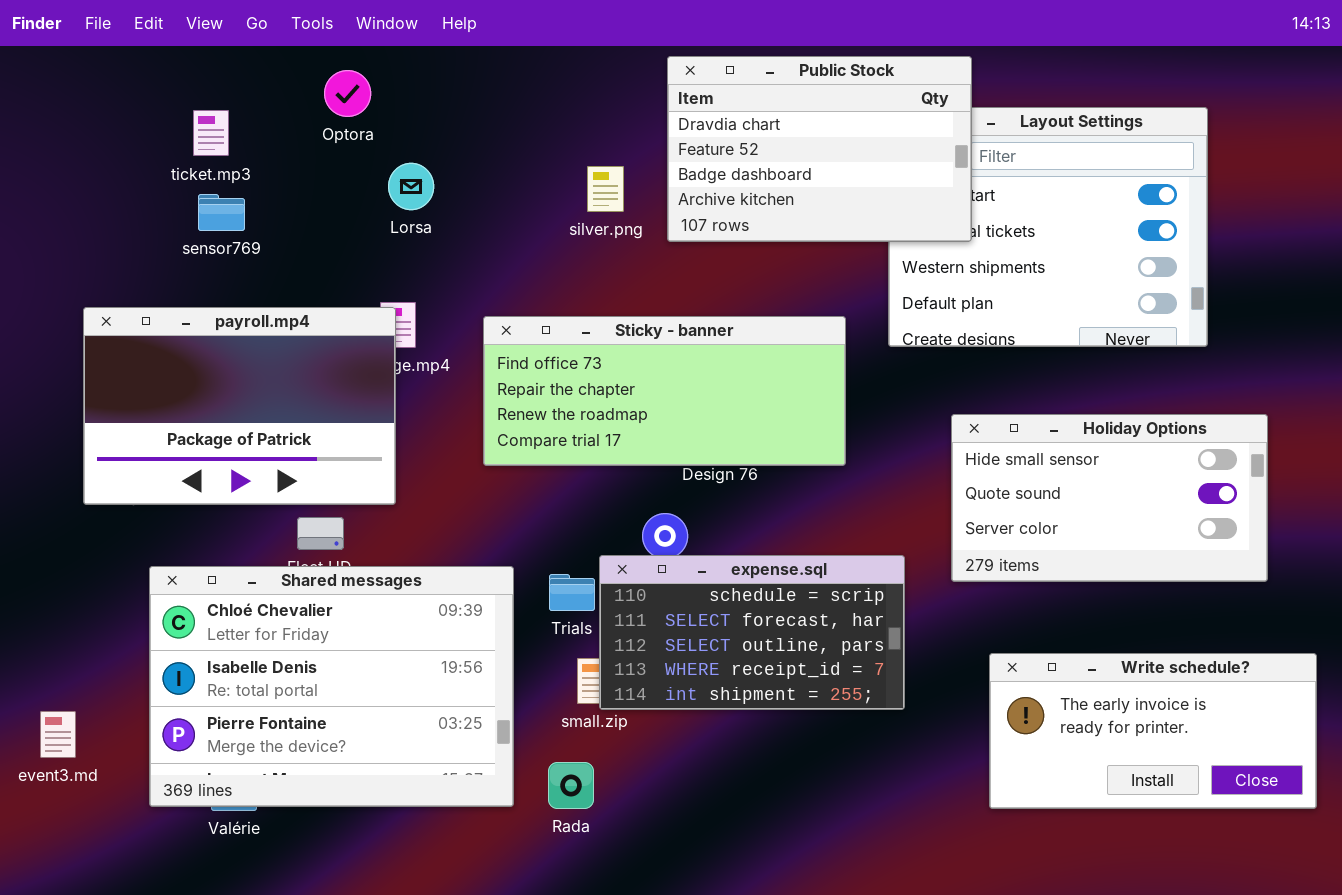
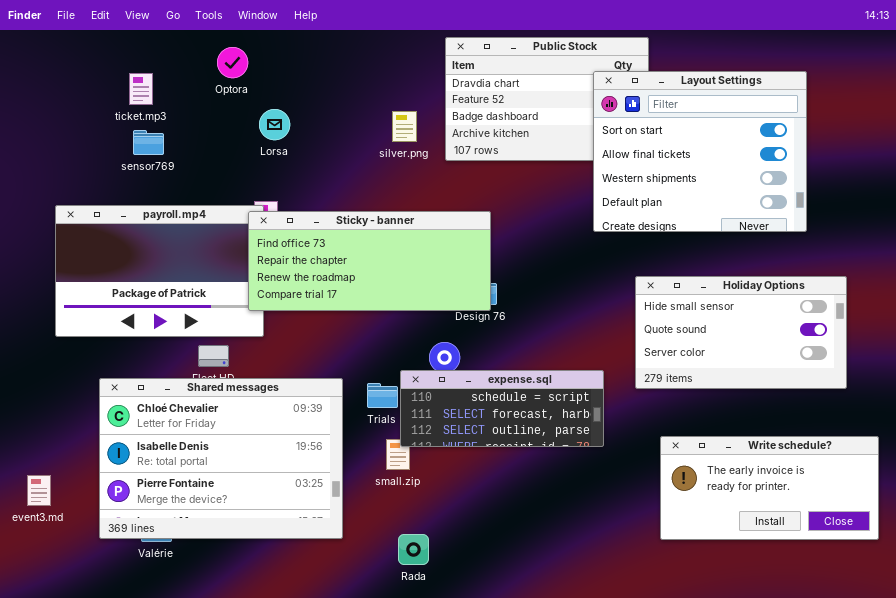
Layout Settings: [888,107,1208,347] -> [593,71,807,232], raised
Sticky - banner: [483,316,846,466] -> [248,211,491,311], moved
expense.sql: [599,555,905,710] -> [400,370,604,447], resized
Rada: [548,762,594,809] -> [398,534,429,565], moved

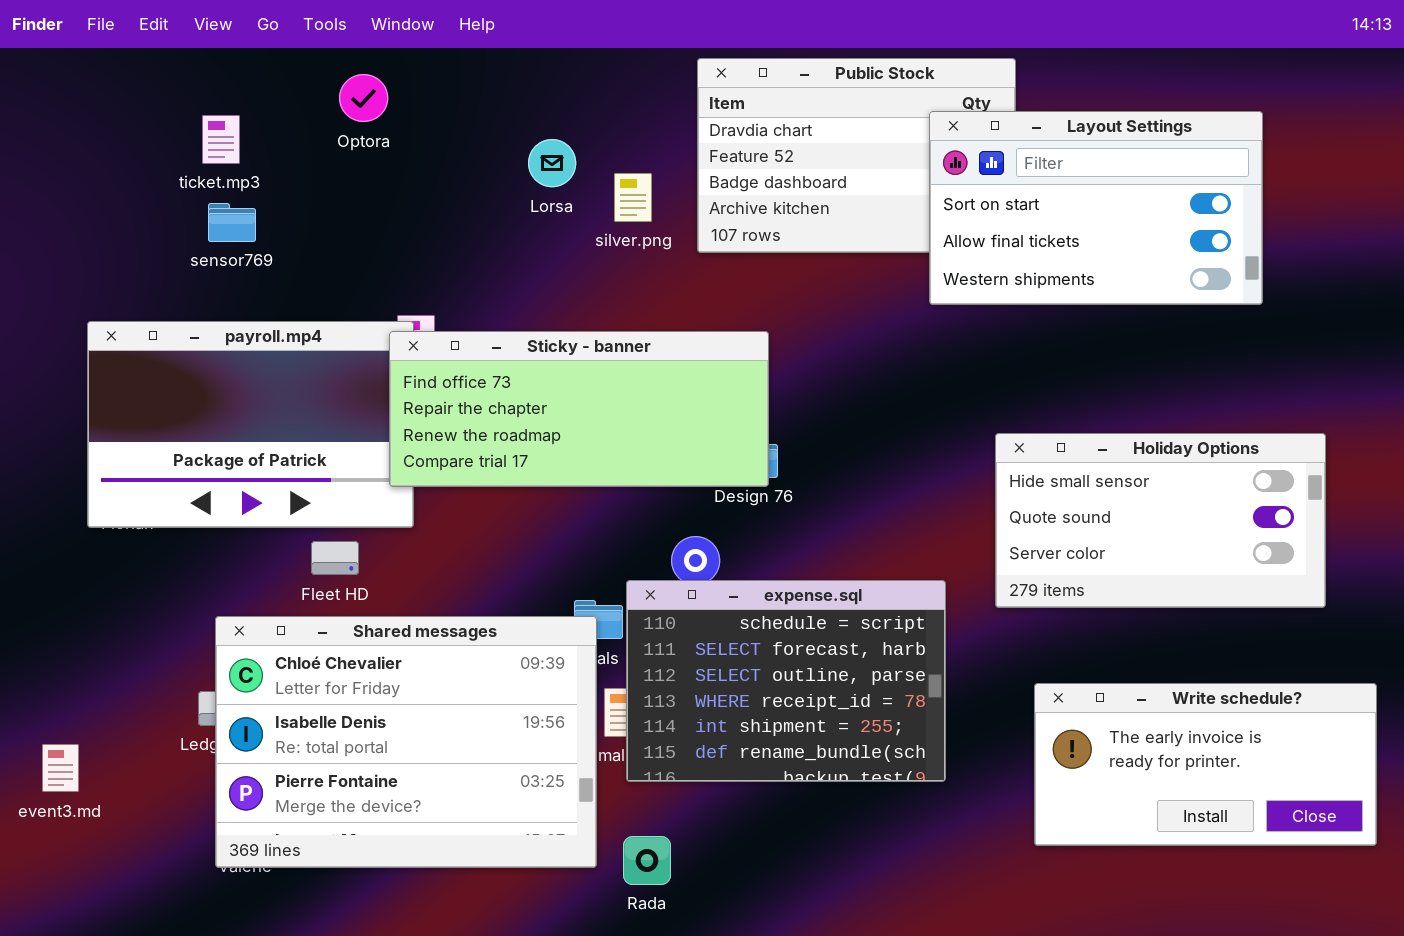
Layout Settings: [593,71,807,232] -> [929,111,1263,305], resized
Lorsa: [259,109,290,140] -> [528,139,576,187], moved
expense.sql: [400,370,604,447] -> [626,580,946,782], resized
Shared messages: [99,378,343,539] -> [215,616,597,868], moved

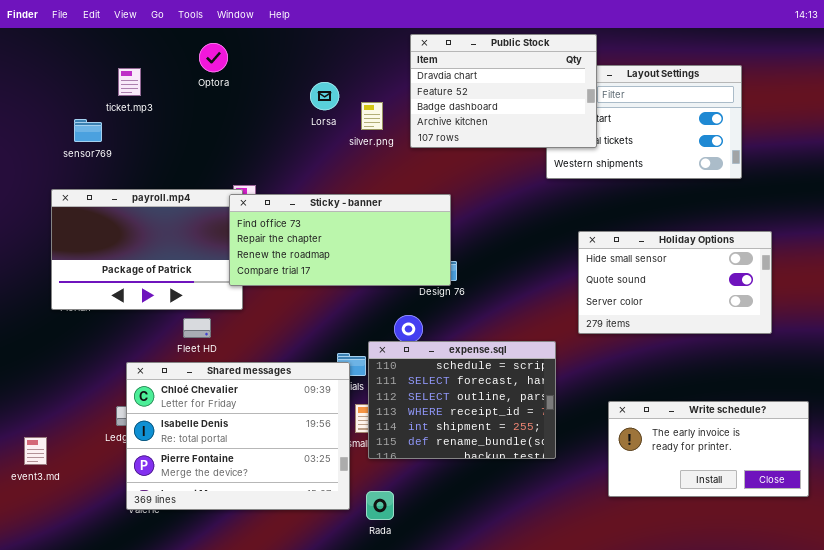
Public Stock: [697,58,1016,253] -> [410,34,597,148], raised
sensor769: [208,203,256,242] -> [74,119,102,142], moved
Holiday Options: [995,433,1326,608] -> [578,231,772,334], moved

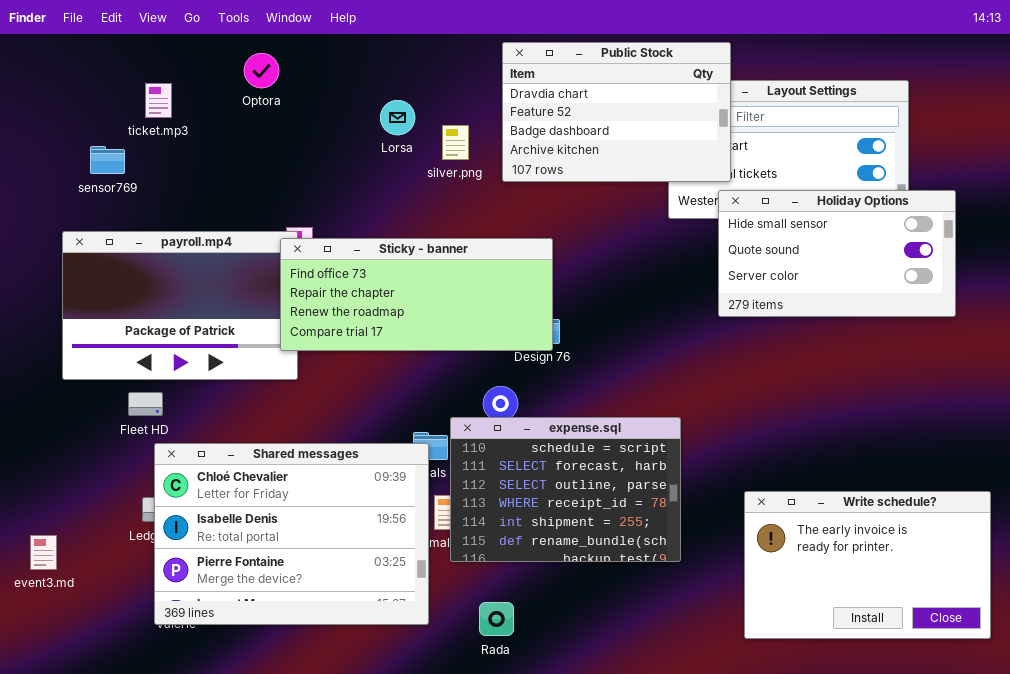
Holiday Options: [578,231,772,334] -> [718,190,956,317], moved
Fleet HD: [183,318,211,338] -> [128,392,163,416], moved
Write schedule?: [608,401,809,497] -> [744,491,991,639], resized
Rada: [366,491,394,520] -> [479,602,514,636], moved

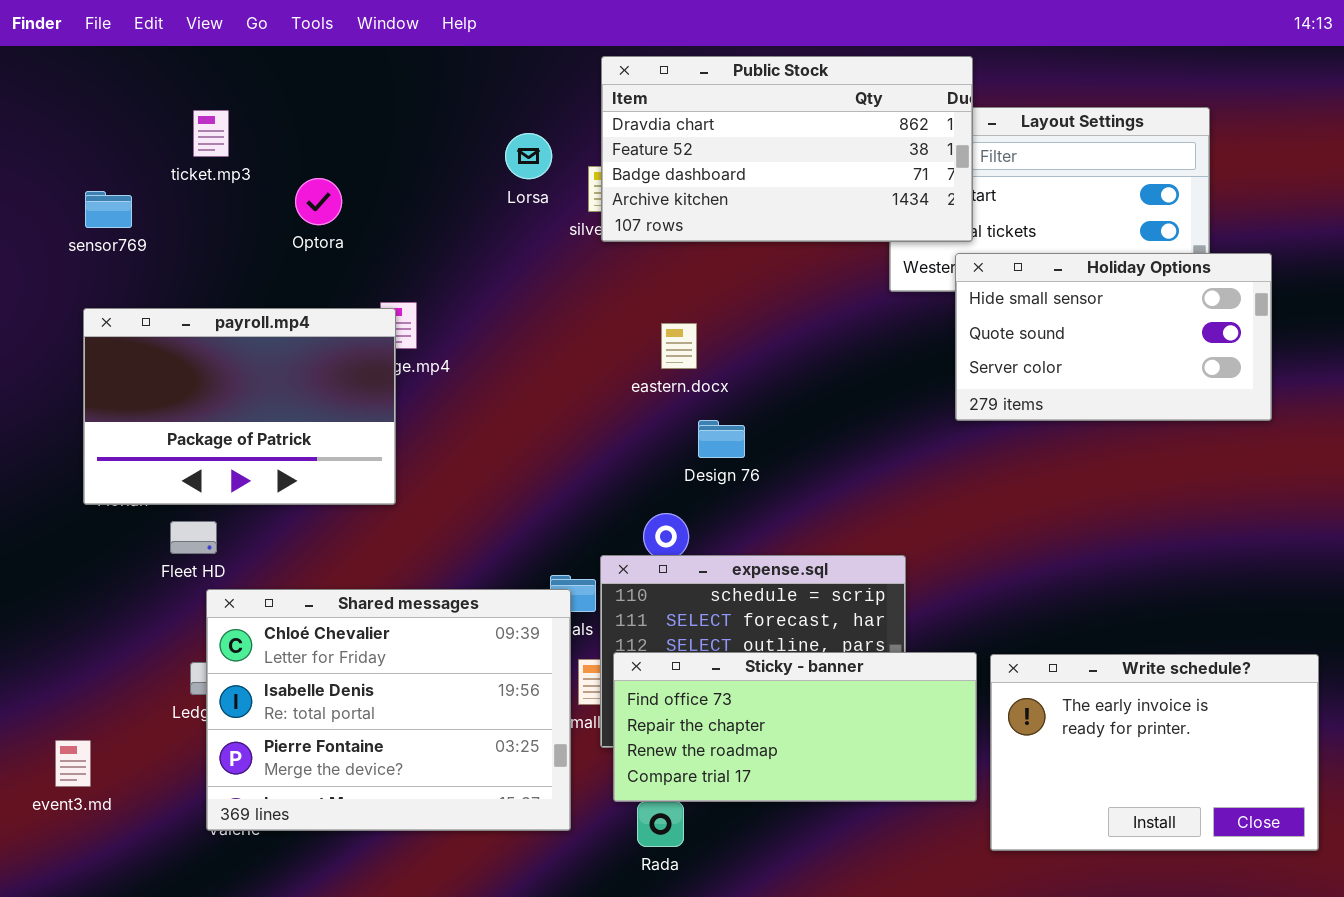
Public Stock: [502,42,731,182] -> [601,56,973,242], resized
Optora: [244,53,279,88] -> [295,178,342,225], moved
sensor769: [90,146,125,174] -> [85,191,132,228], moved
Sticky - banner: [280,238,553,351] -> [613,652,977,802], moved
event3.md: [30,535,57,570] -> [55,740,91,787], moved

